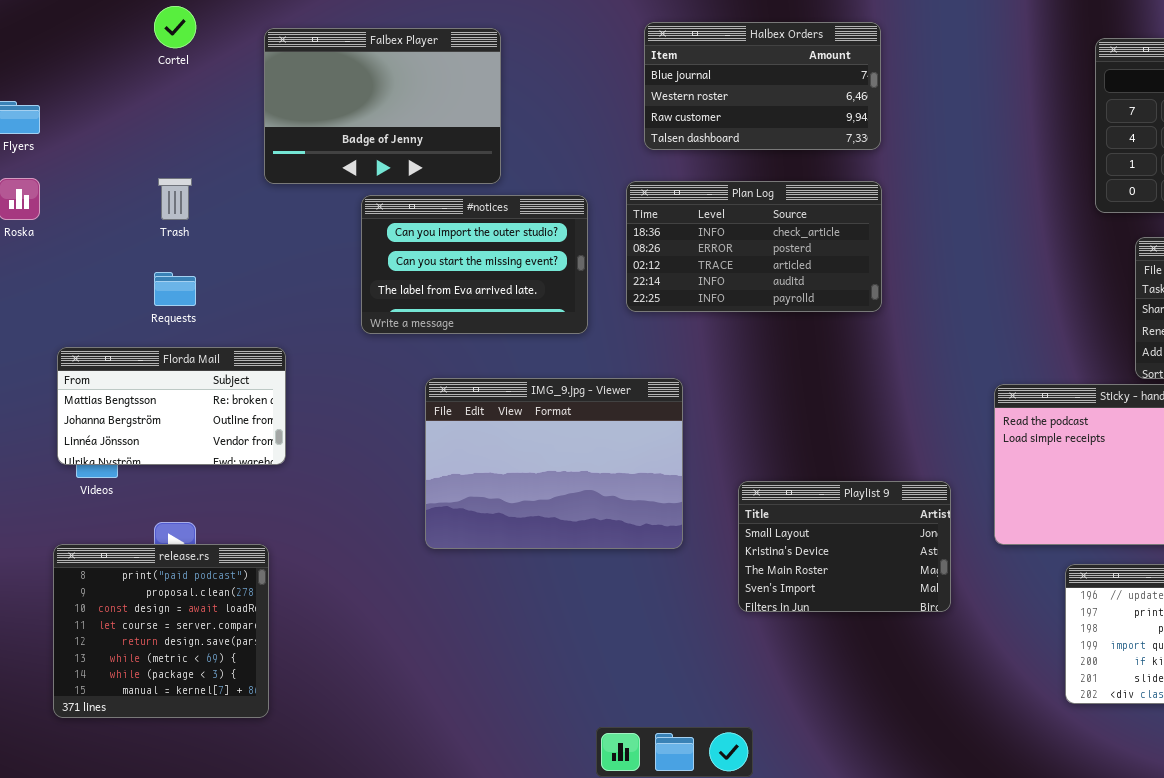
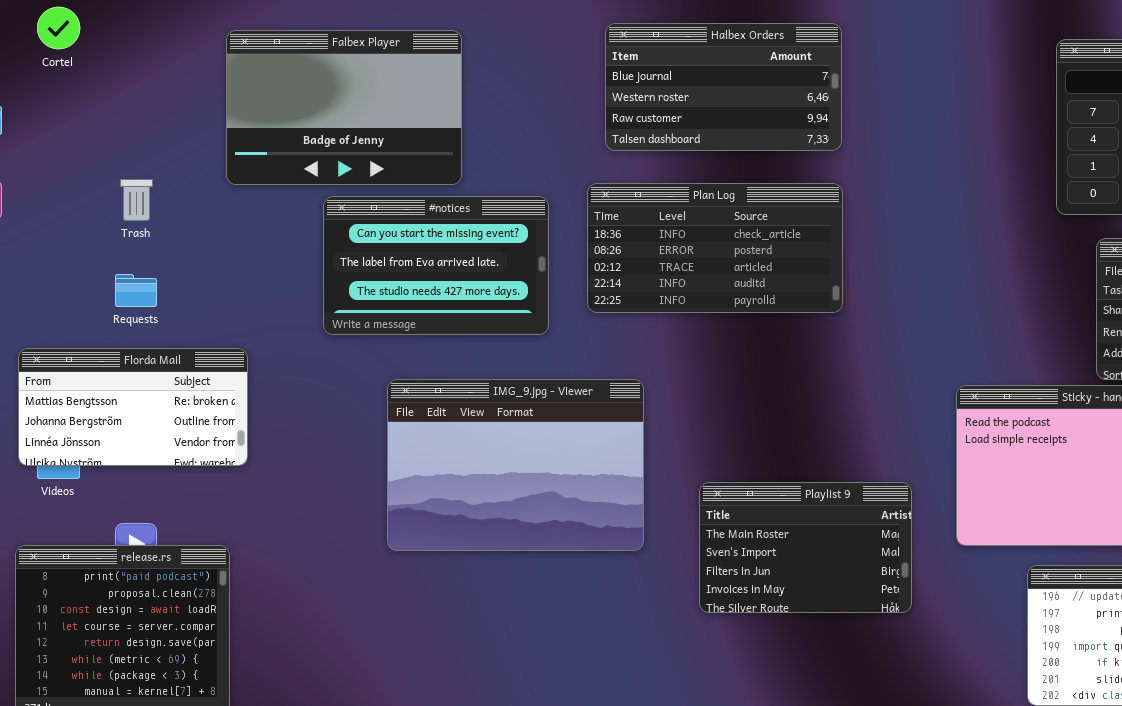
Cortel: [154,6,196,48] -> [37,7,80,49], moved
#notices: [361,195,588,334] -> [323,196,549,335], scrolled down 1 row
Playlist 9: [738,481,951,612] -> [699,482,912,613], scrolled down 2 rows

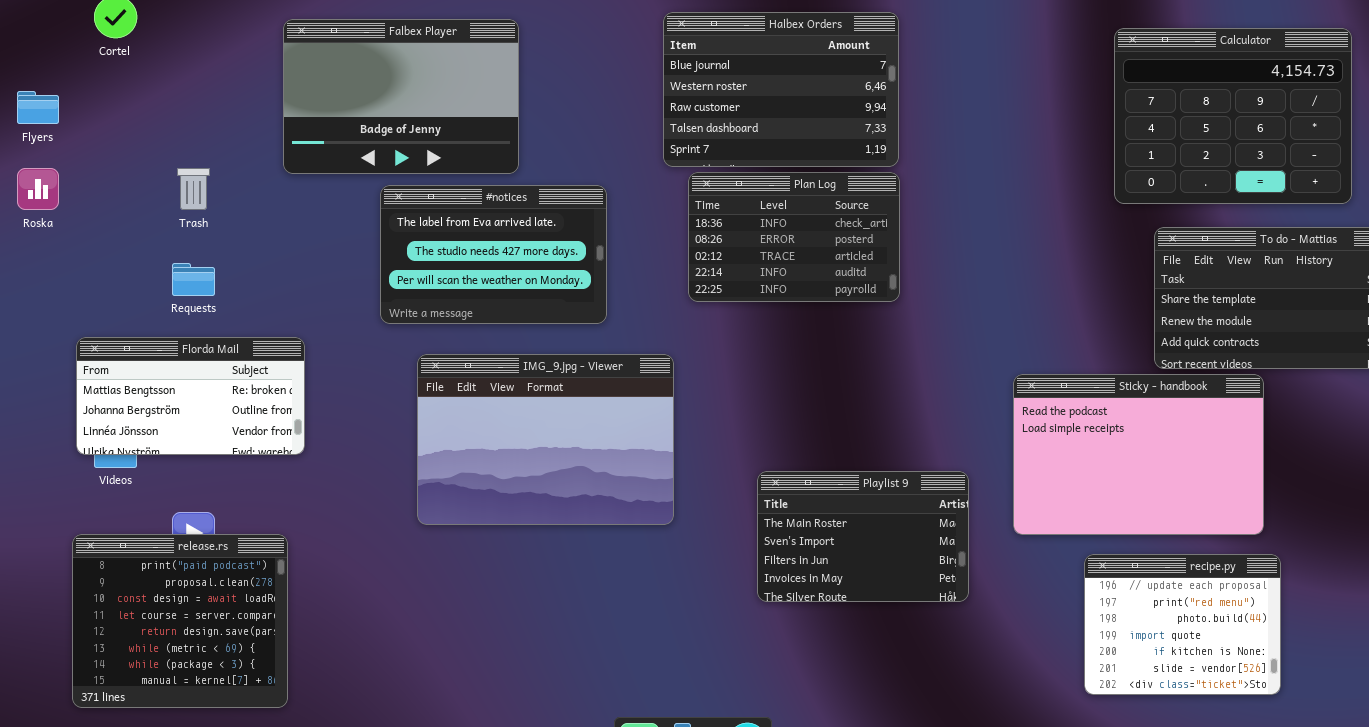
Halbex Orders: [605,23,842,151] -> [663,12,899,167], resized
Plan Log: [587,183,843,313] -> [688,172,900,302], resized
#notices: [323,196,549,335] -> [380,185,607,324], scrolled down 1 row
IMG_9.jpg - Viewer: [387,379,644,551] -> [417,354,674,525], moved

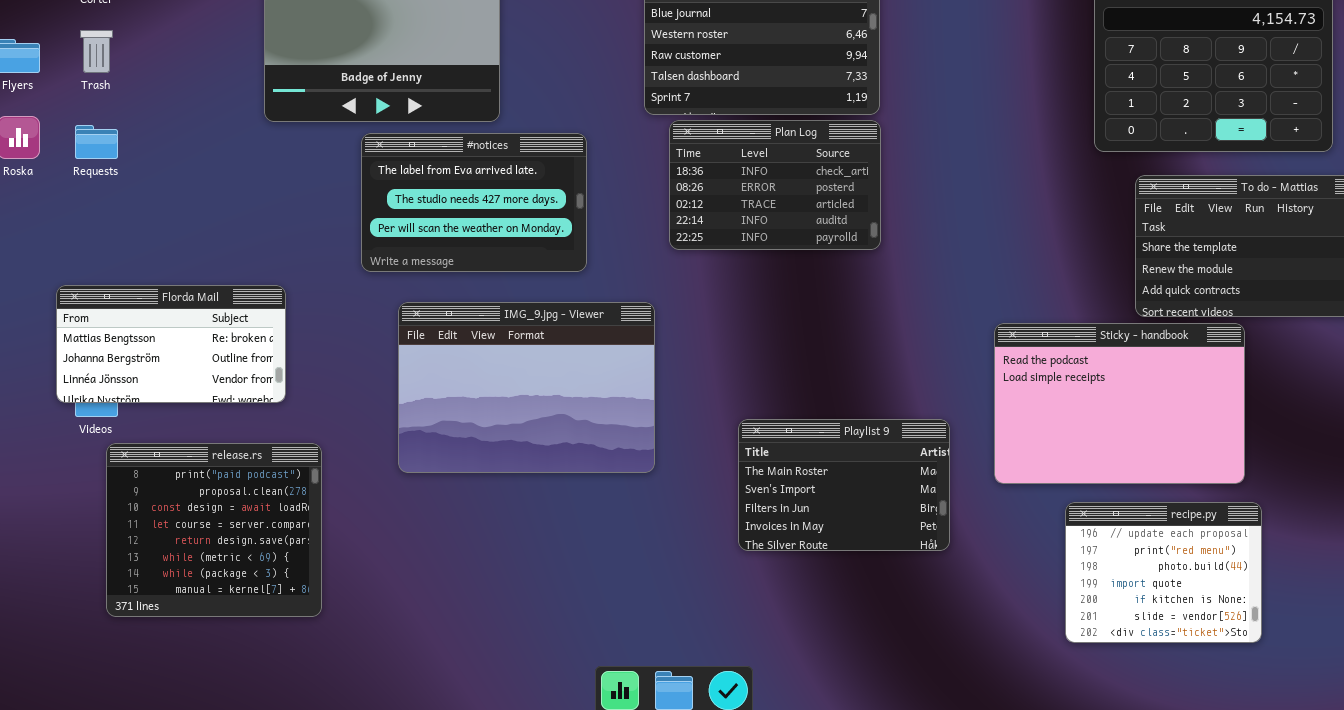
Trash: [177,168,210,210] -> [80,30,113,73], moved
Requests: [172,263,215,296] -> [75,125,118,159], moved
release.rs: [72,534,288,708] -> [106,443,322,617], moved

